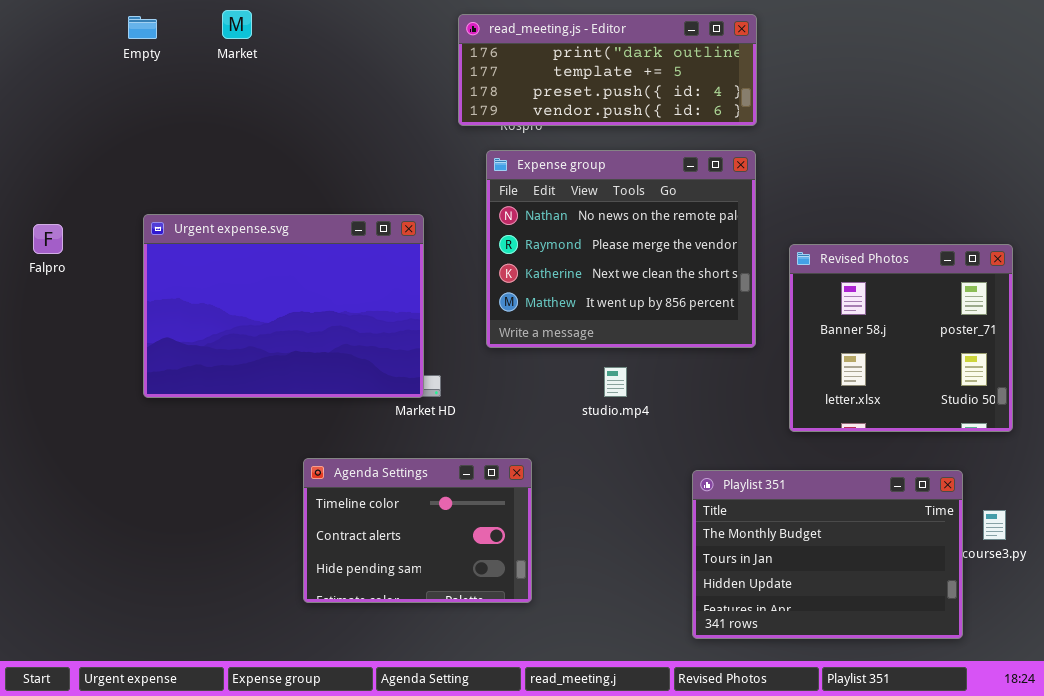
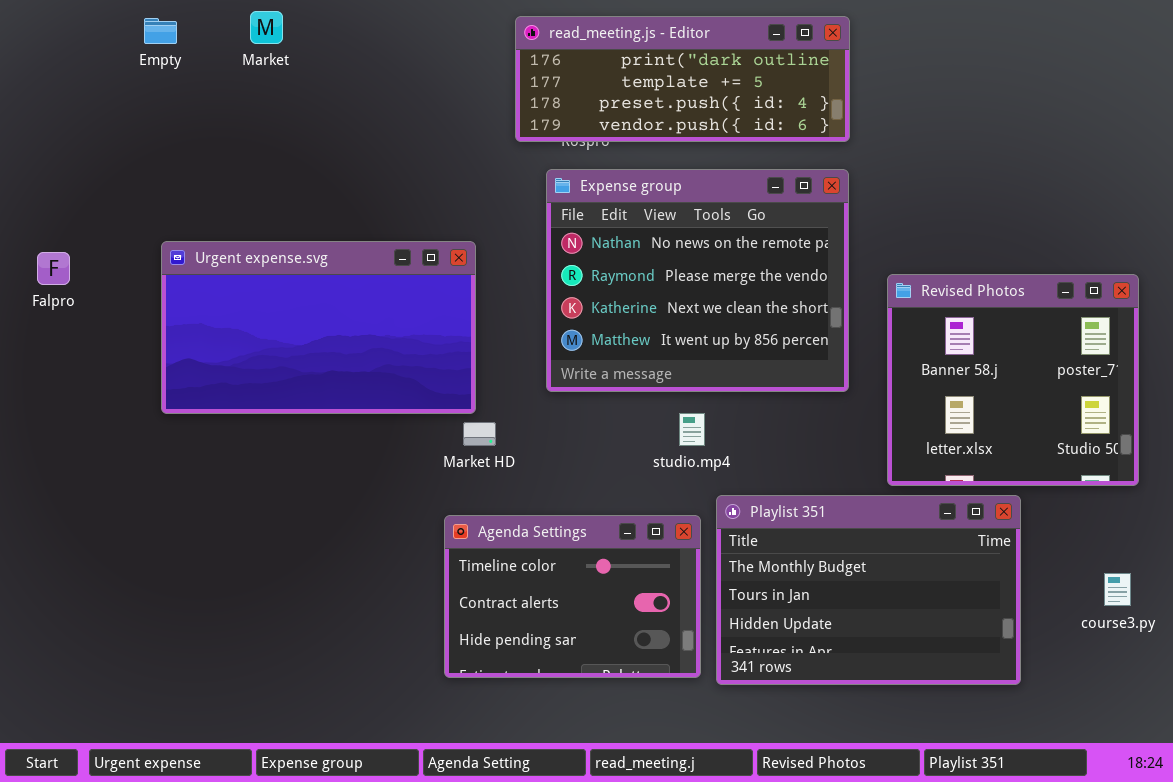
Urgent expense.svg: [143,214,424,398] -> [161,241,476,414], resized
Agenda Settings: [303,458,532,603] -> [444,515,701,678], moved
Playlist 351: [692,470,963,639] -> [716,495,1021,685], moved

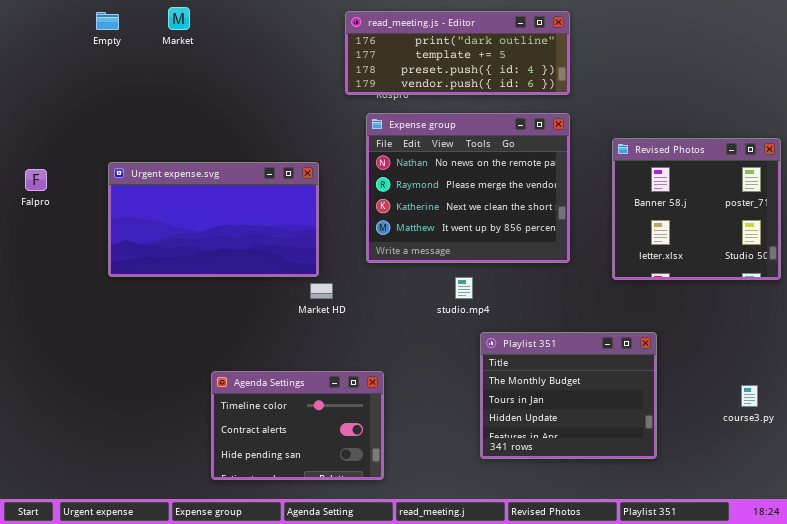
Revised Photos: [887,274,1139,486] -> [612,138,781,280], moved
Playlist 351: [716,495,1021,685] -> [480,332,657,459], resized
Agenda Settings: [444,515,701,678] -> [211,371,384,480], moved

